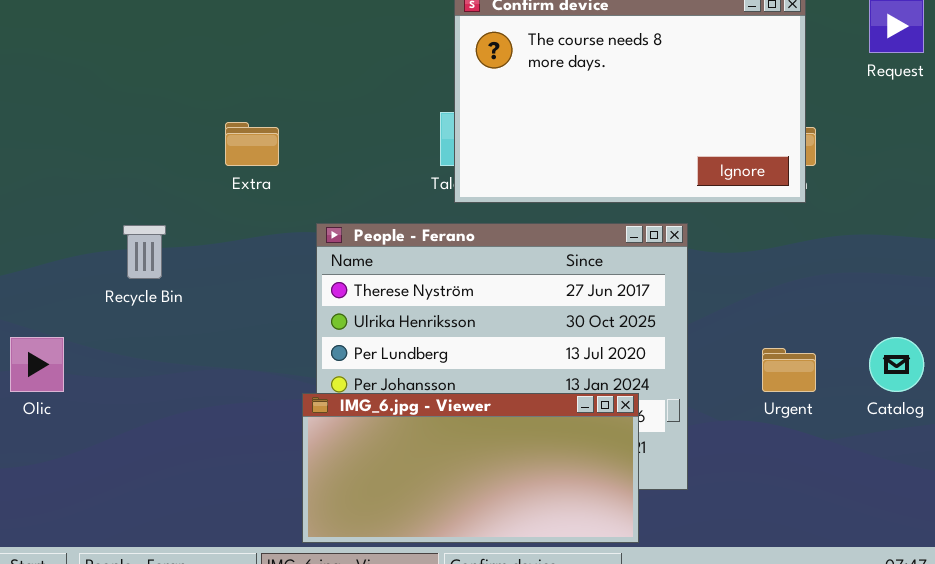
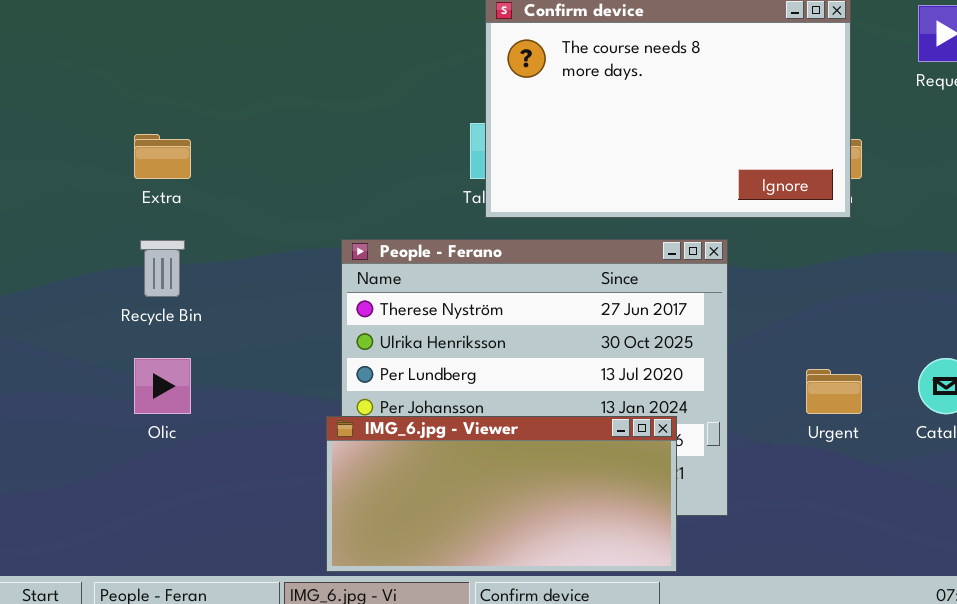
Extra: [225,122,279,166] -> [134,134,191,179], moved
Olic: [10,337,64,392] -> [134,358,191,414], moved

